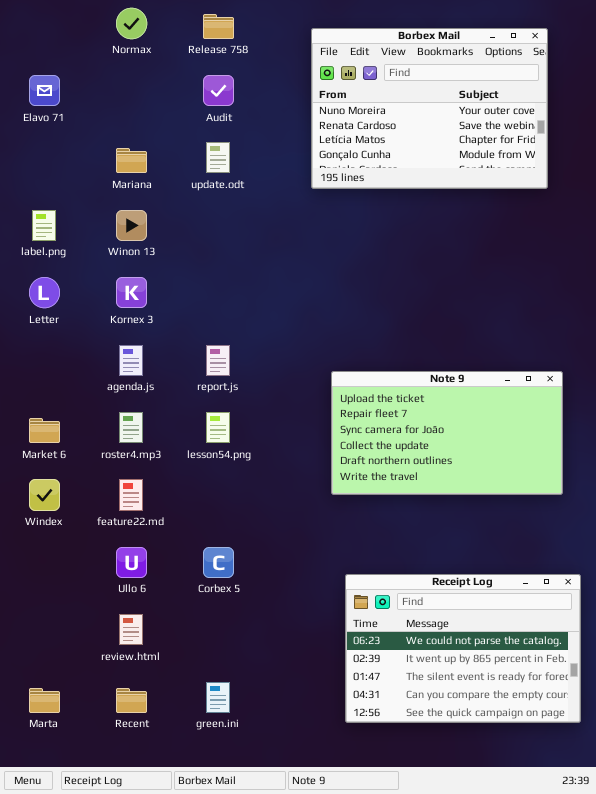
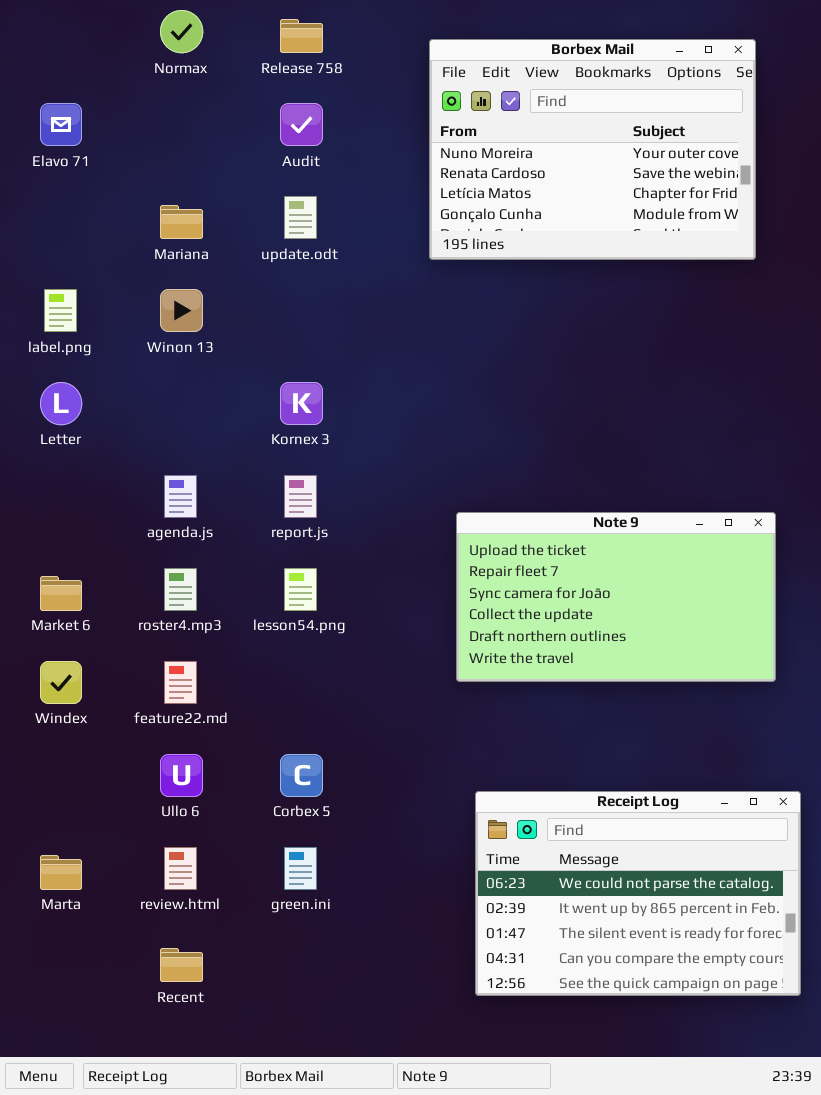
Kornex 3: [116,277,147,308] -> [280,382,323,425], moved
green.ini: [206,682,230,713] -> [284,847,317,890], moved
Marta: [29,688,60,713] -> [40,855,82,890], moved

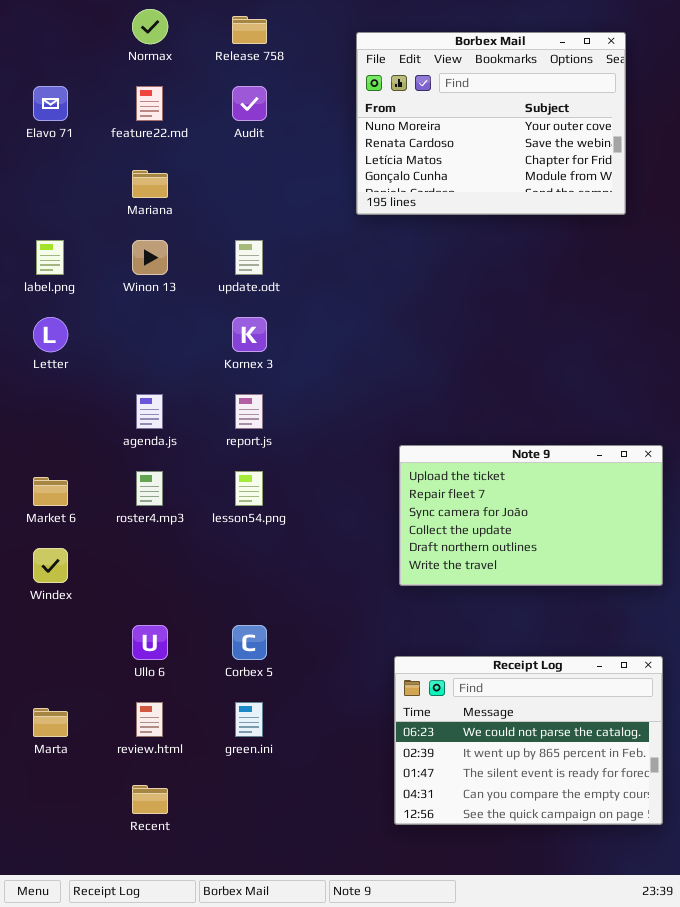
update.odt: [284,196,317,239] -> [235,240,263,275], moved
Note 9: [456,512,776,682] -> [399,445,663,586], moved
feature22.md: [164,661,197,704] -> [136,86,163,121], moved

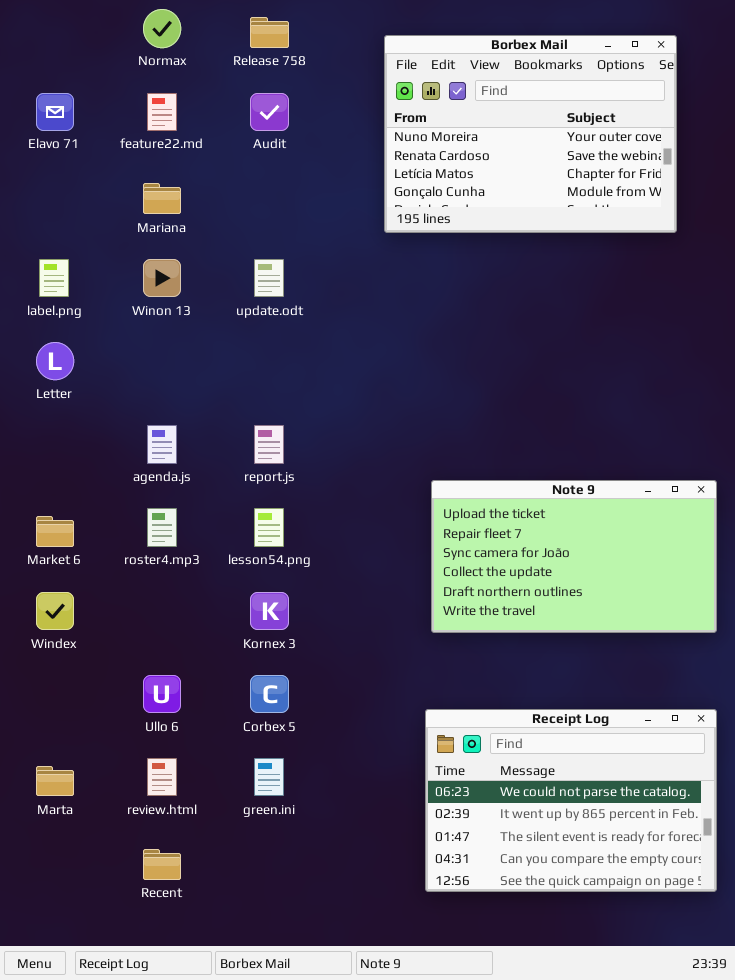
Kornex 3: [232,317,267,352] -> [250,592,289,630], moved

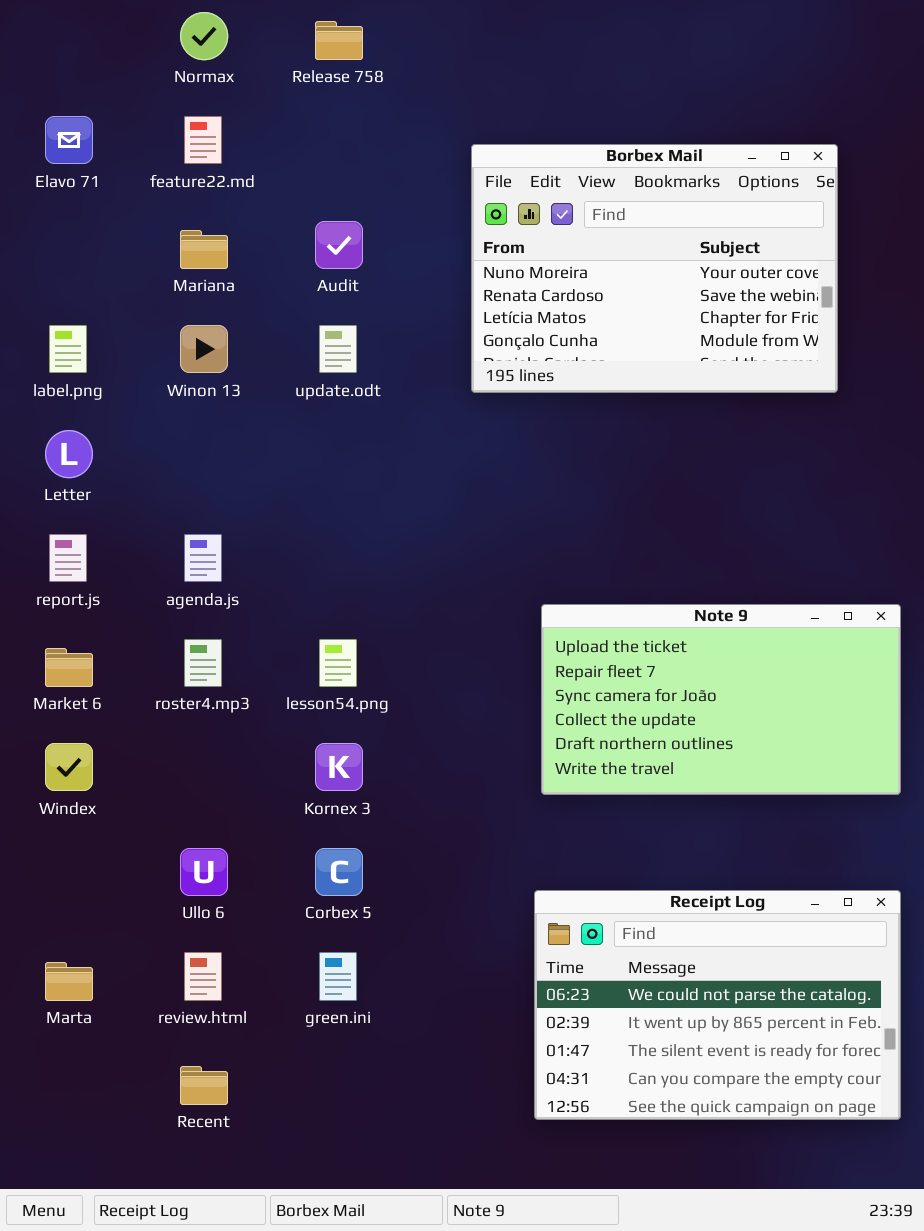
Borbex Mail: [384,35,677,233] -> [471,144,838,393], moved
Audit: [250,93,289,131] -> [315,221,363,269], moved
report.js: [254,425,284,464] -> [49,534,87,582], moved

